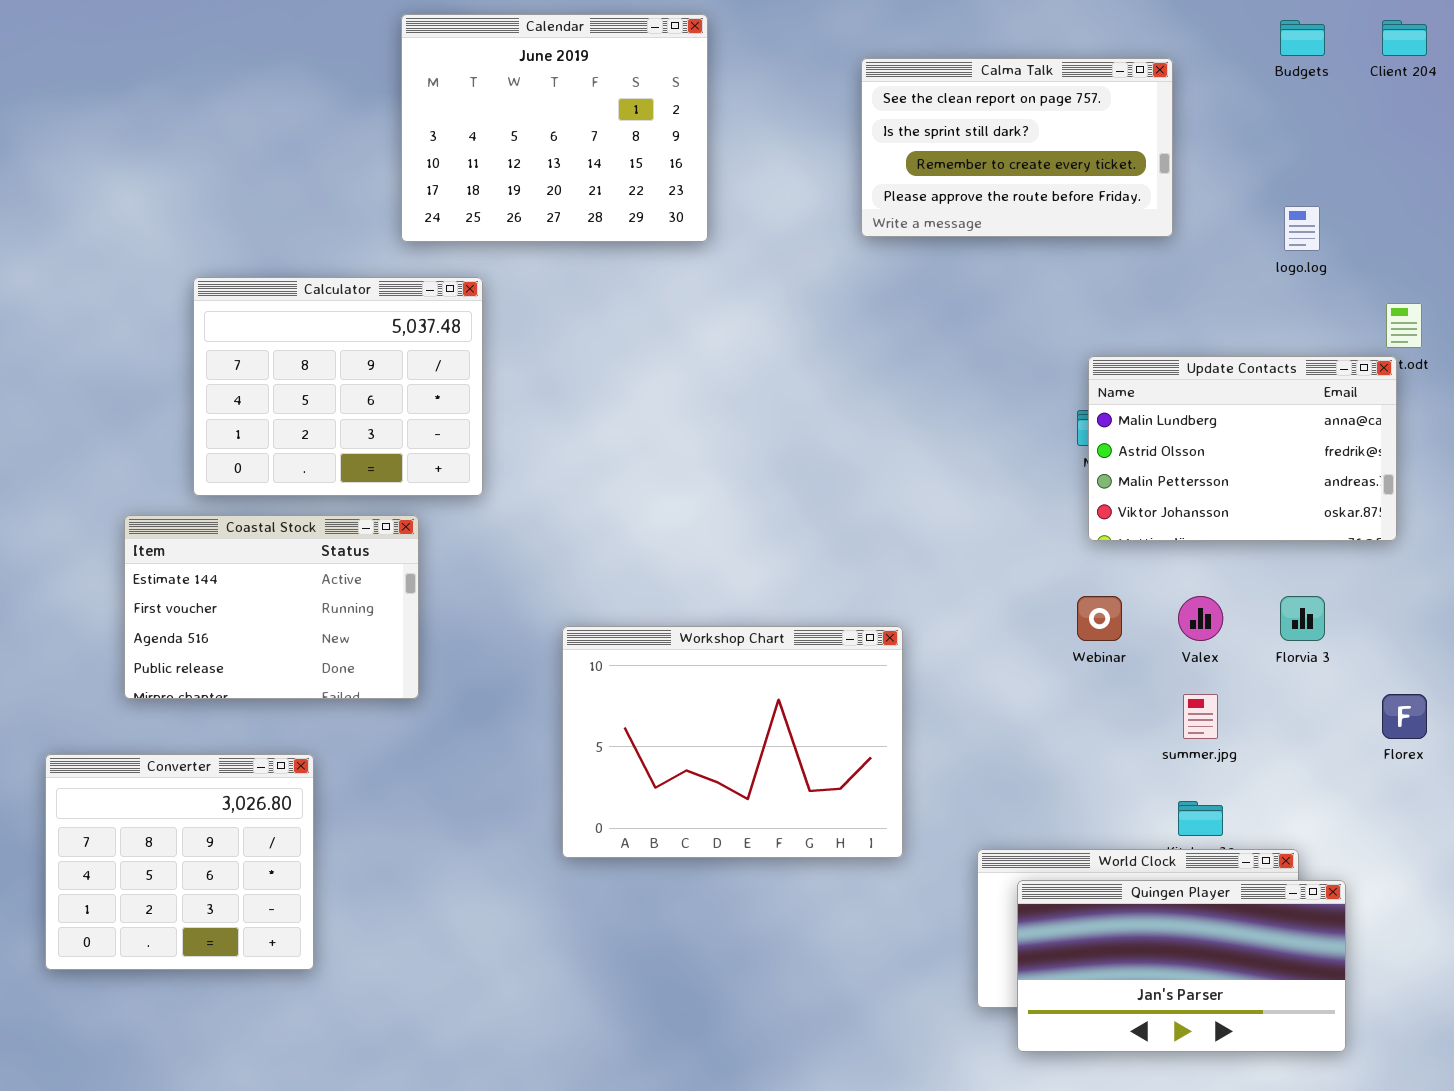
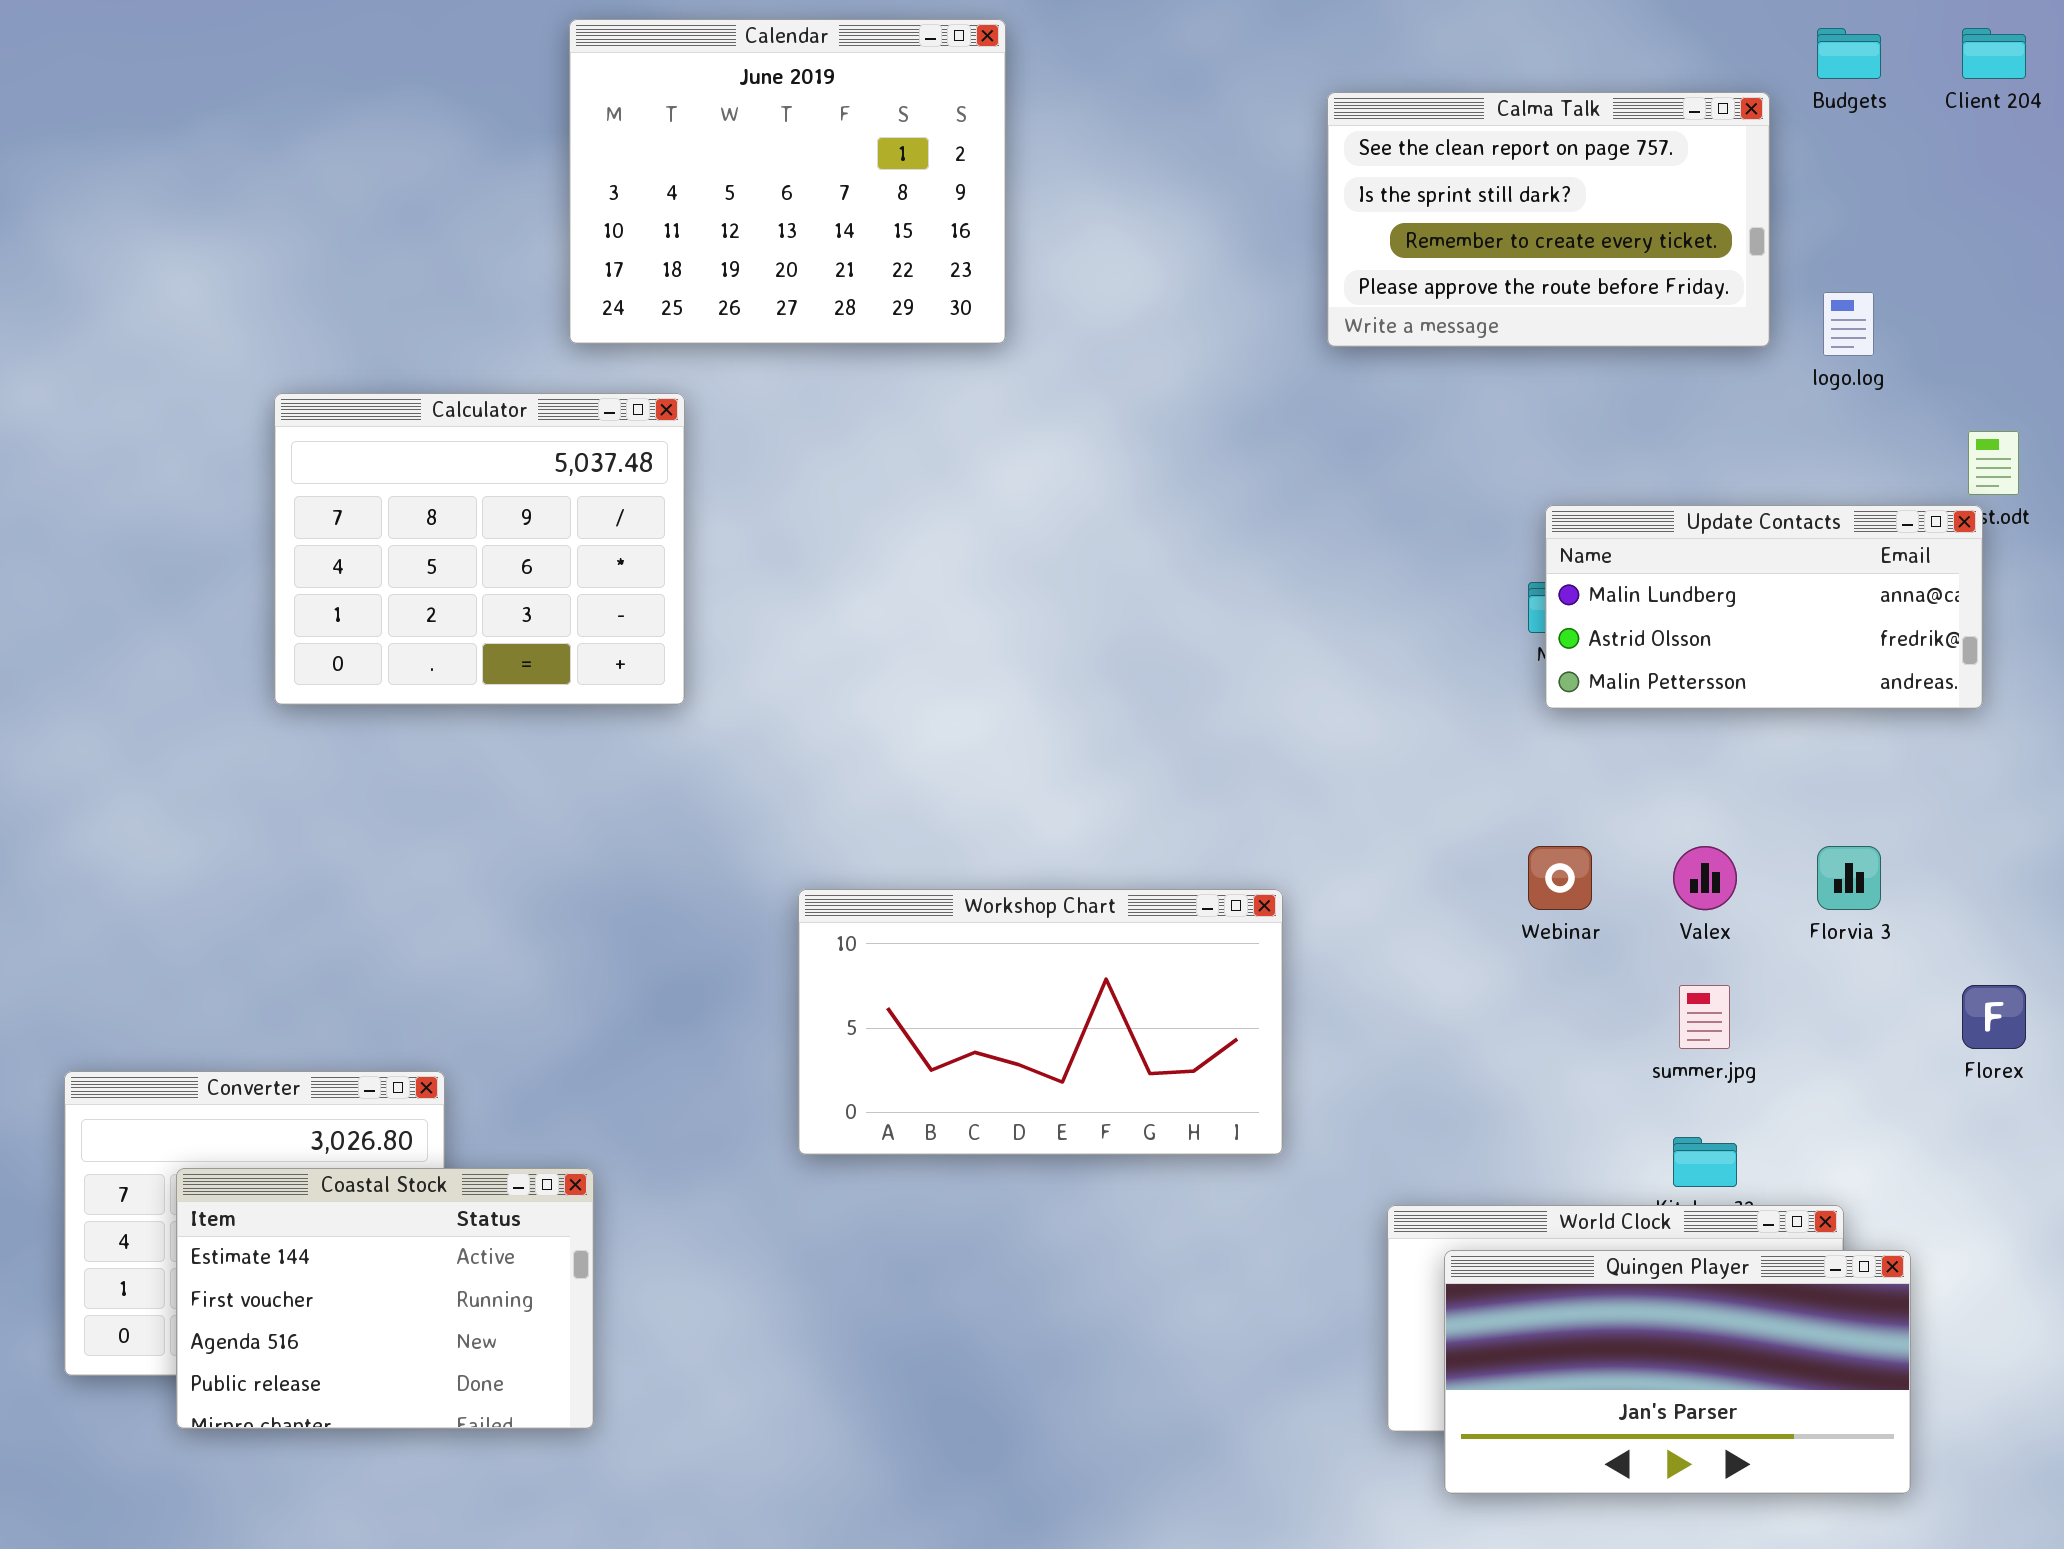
Calma Talk: [861,58,1173,237] -> [1327,92,1770,347], moved
Update Contacts: [1088,356,1397,541] -> [1545,505,1983,709], resized
Coastal Stock: [124,515,419,699] -> [176,1168,594,1429], moved
Workshop Chart: [562,626,903,858] -> [798,889,1283,1155], resized

